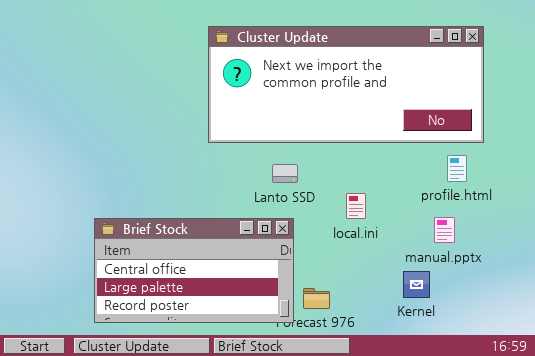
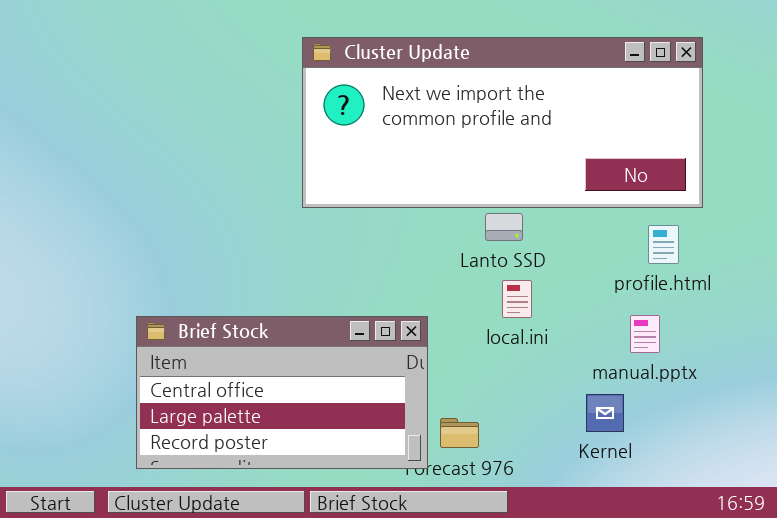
Lanto SSD: [272,164,298,183] -> [485,213,523,241], moved

